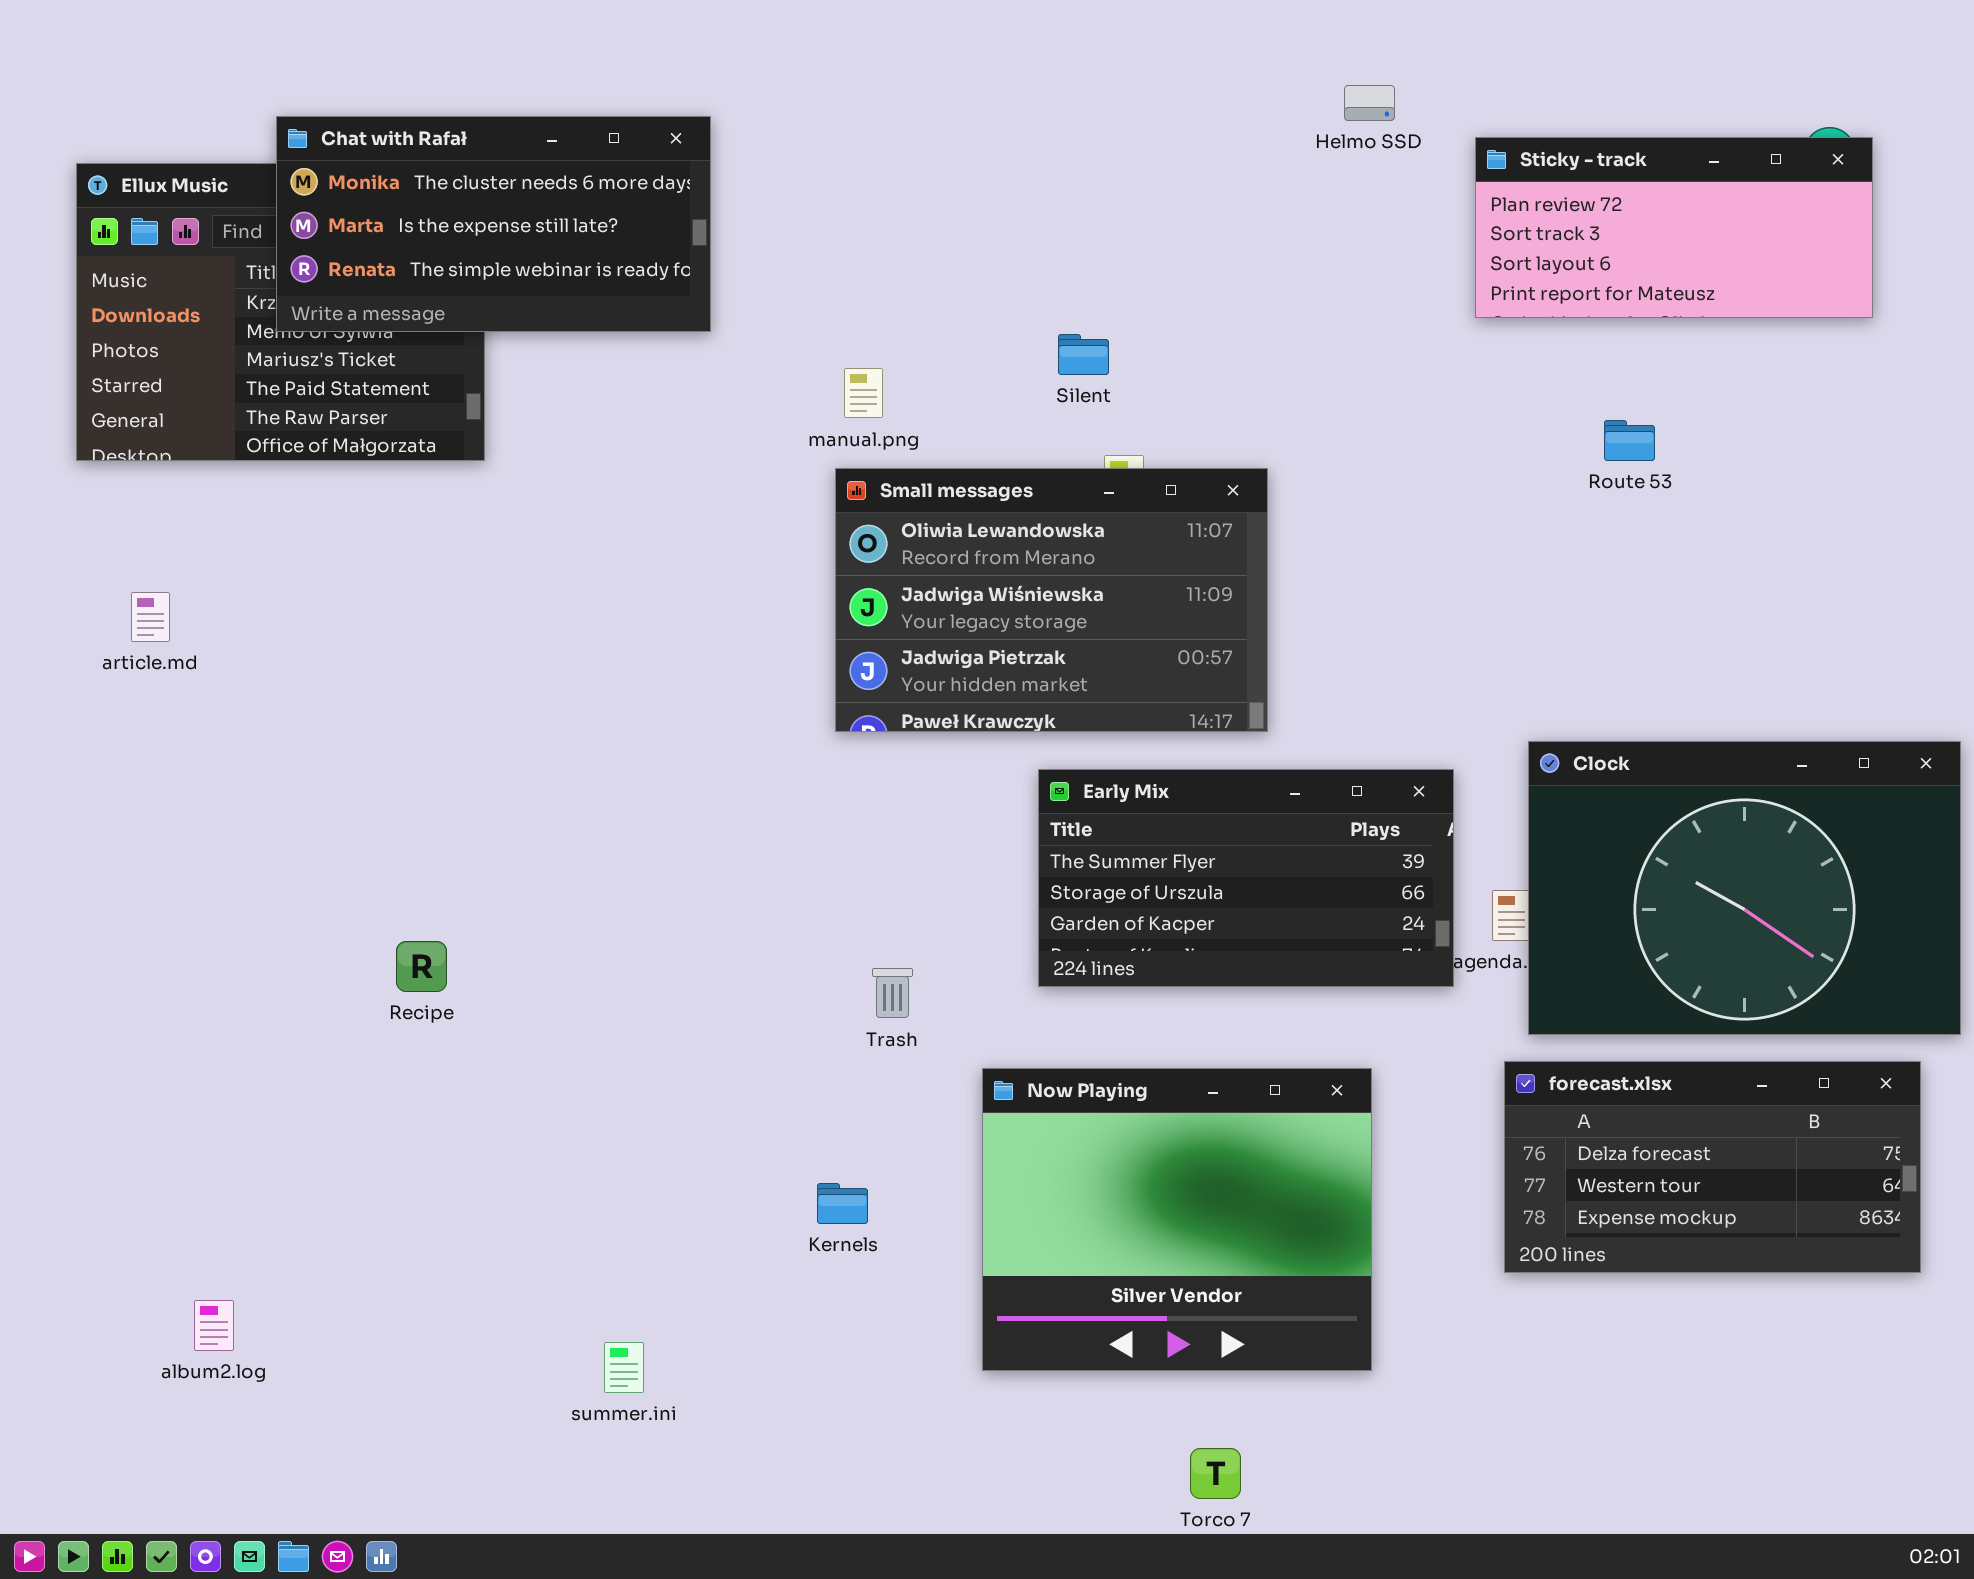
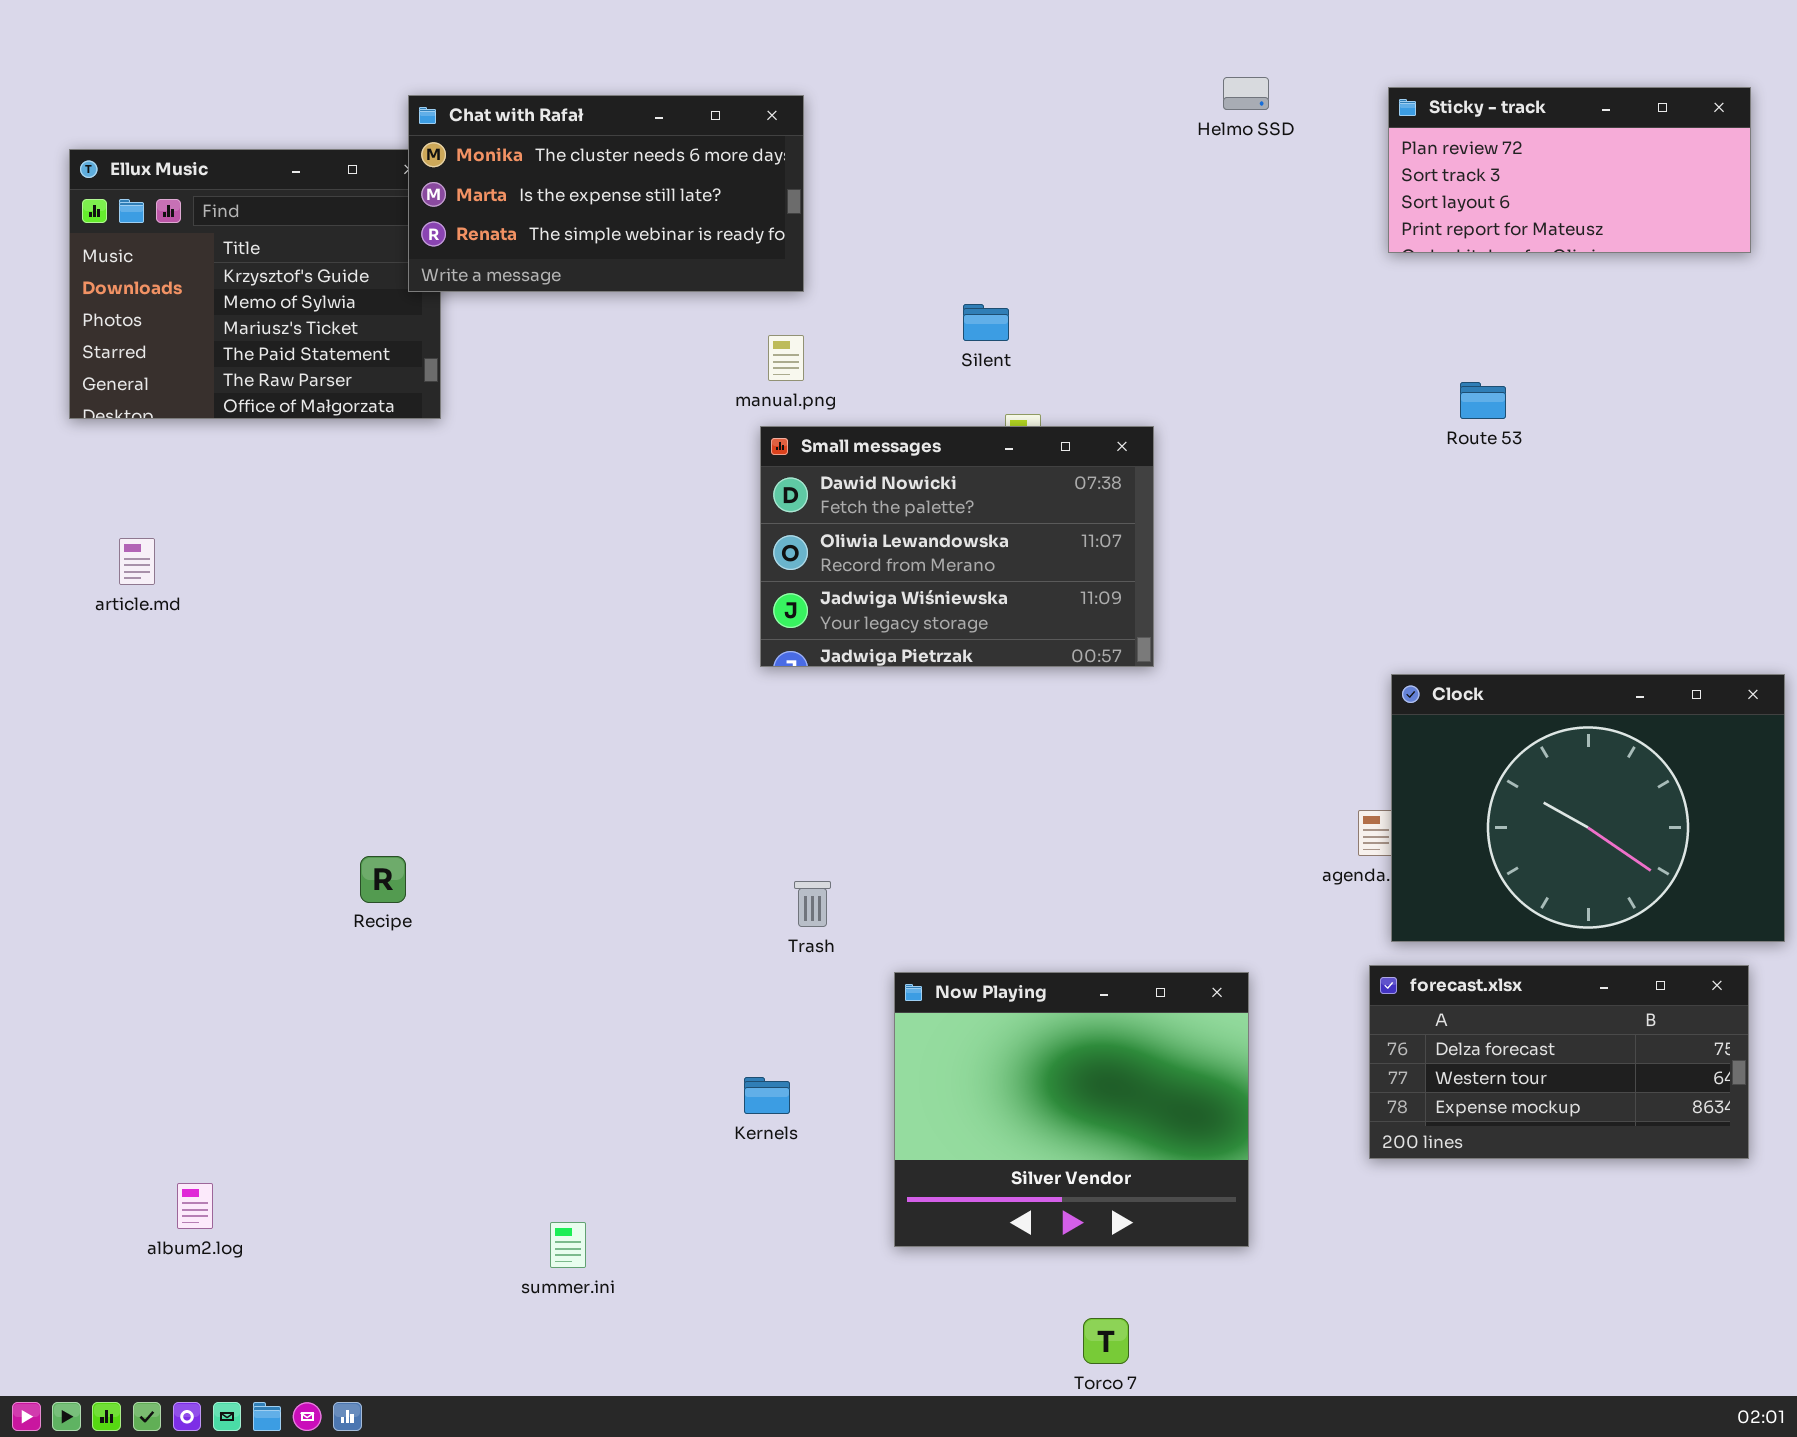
Chat with Rafał: [276,116,711,332] -> [408,95,804,292], moved
Sticky - track: [1475,137,1873,318] -> [1388,87,1751,253], moved
Small messages: [835,468,1268,732] -> [760,426,1154,667], scrolled up 1 row
Early Mix: [1038,769,1454,987] -> none, closed

